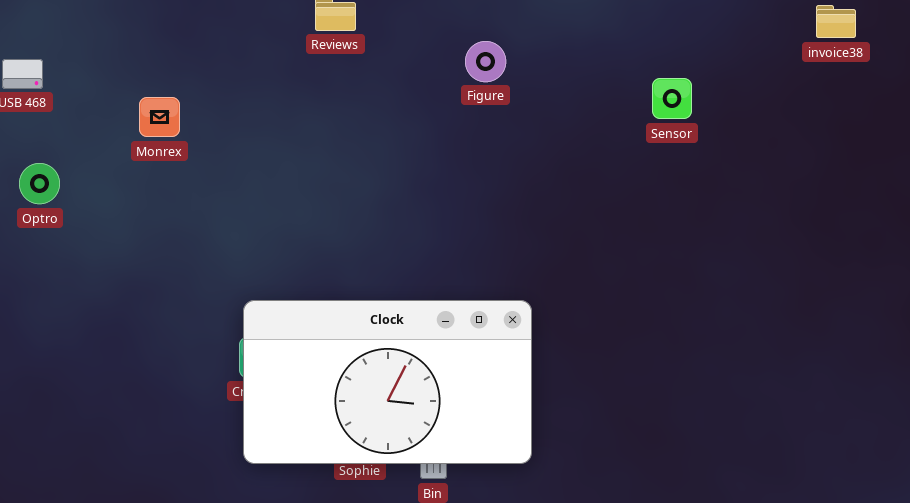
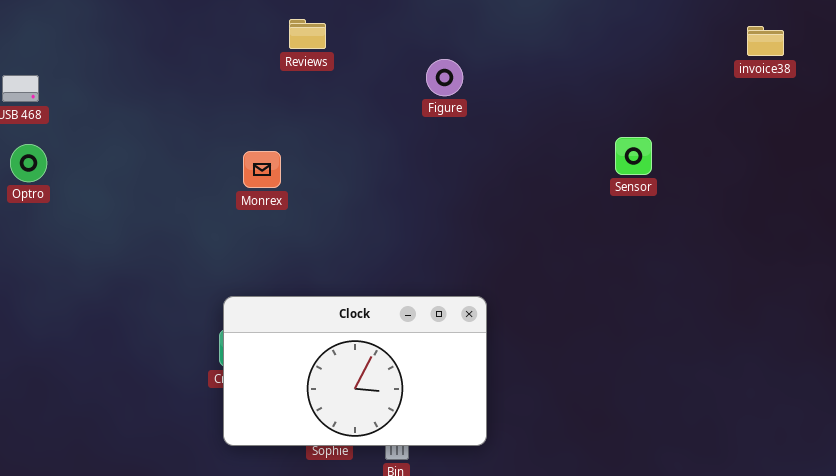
Sensor: [652,78,692,119] -> [615,137,652,175], moved
Monrex: [139,97,180,137] -> [243,151,281,188], moved
Optro: [19,163,60,204] -> [10,144,47,182], moved

